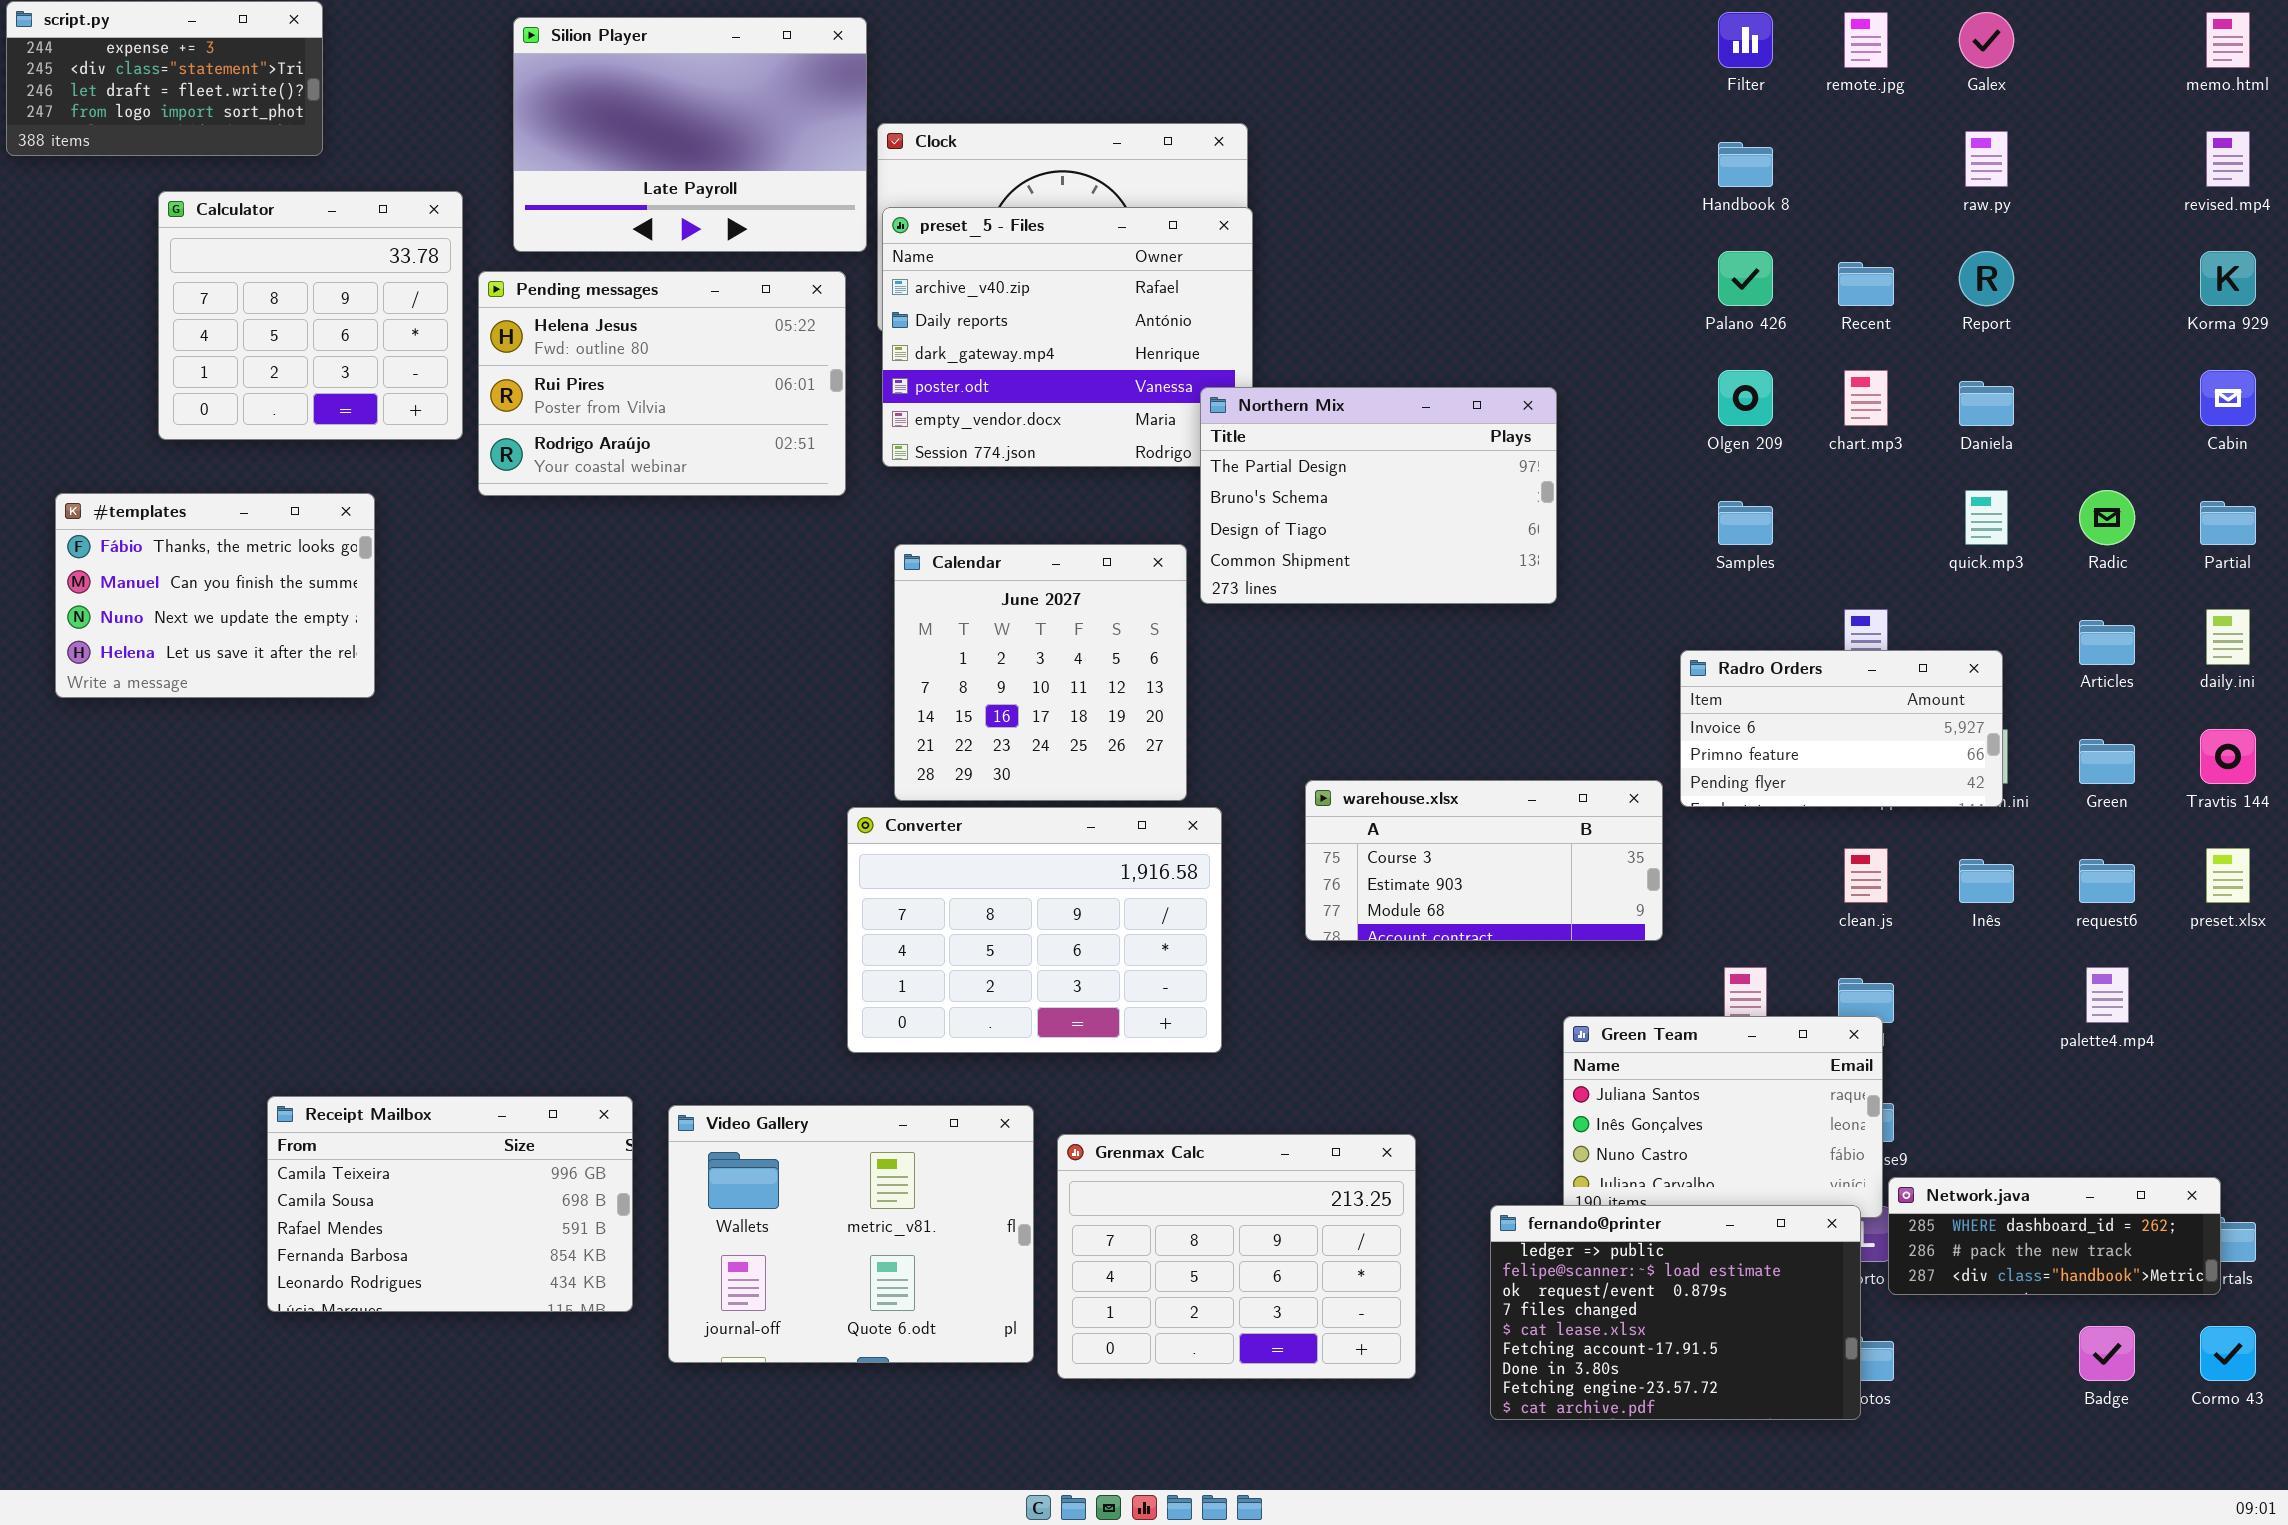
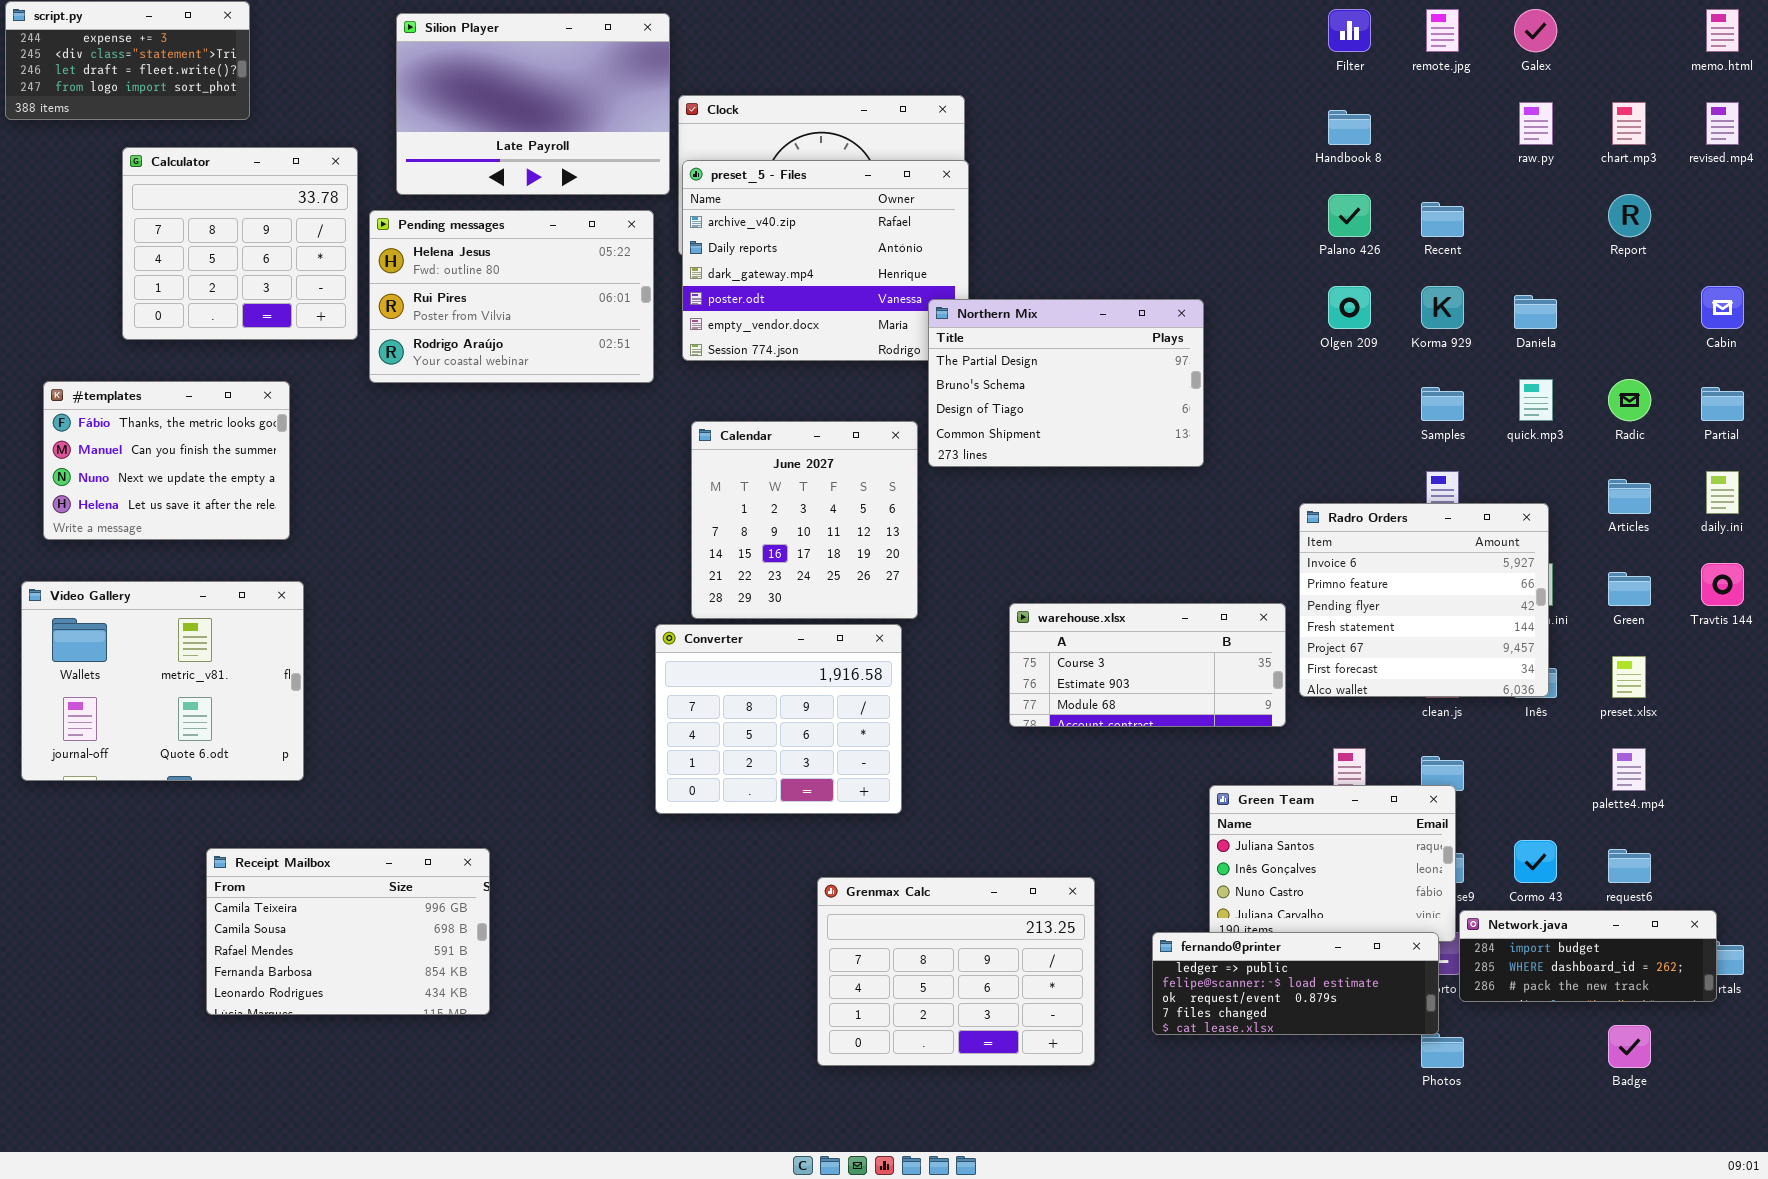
Report: [1959,251,2014,306] -> [1608,194,1651,237], moved
Korma 929: [2200,251,2256,306] -> [1421,286,1464,329], moved
chart.mp3: [1844,370,1888,426] -> [1612,102,1646,145], moved
Samples: [1718,501,1773,545] -> [1421,387,1464,421], moved
Radro Orders: [1680,650,2003,807] -> [1299,503,1549,697], resized
Converter: [847,807,1222,1053] -> [655,624,902,814], resized
preset.xlsx: [2206,848,2250,903] -> [1612,656,1646,698], moved
request6: [2079,859,2135,903] -> [1608,849,1651,883], moved
Video Gallery: [668,1105,1034,1363] -> [21,581,304,781], moved
Network.java: [1888,1177,2221,1295] -> [1459,910,1717,1002], scrolled up 1 row
fernando@printer: [1490,1205,1861,1420] -> [1152,932,1439,1035], resized
Cormo 43: [2200,1326,2256,1381] -> [1514,840,1557,883], moved

